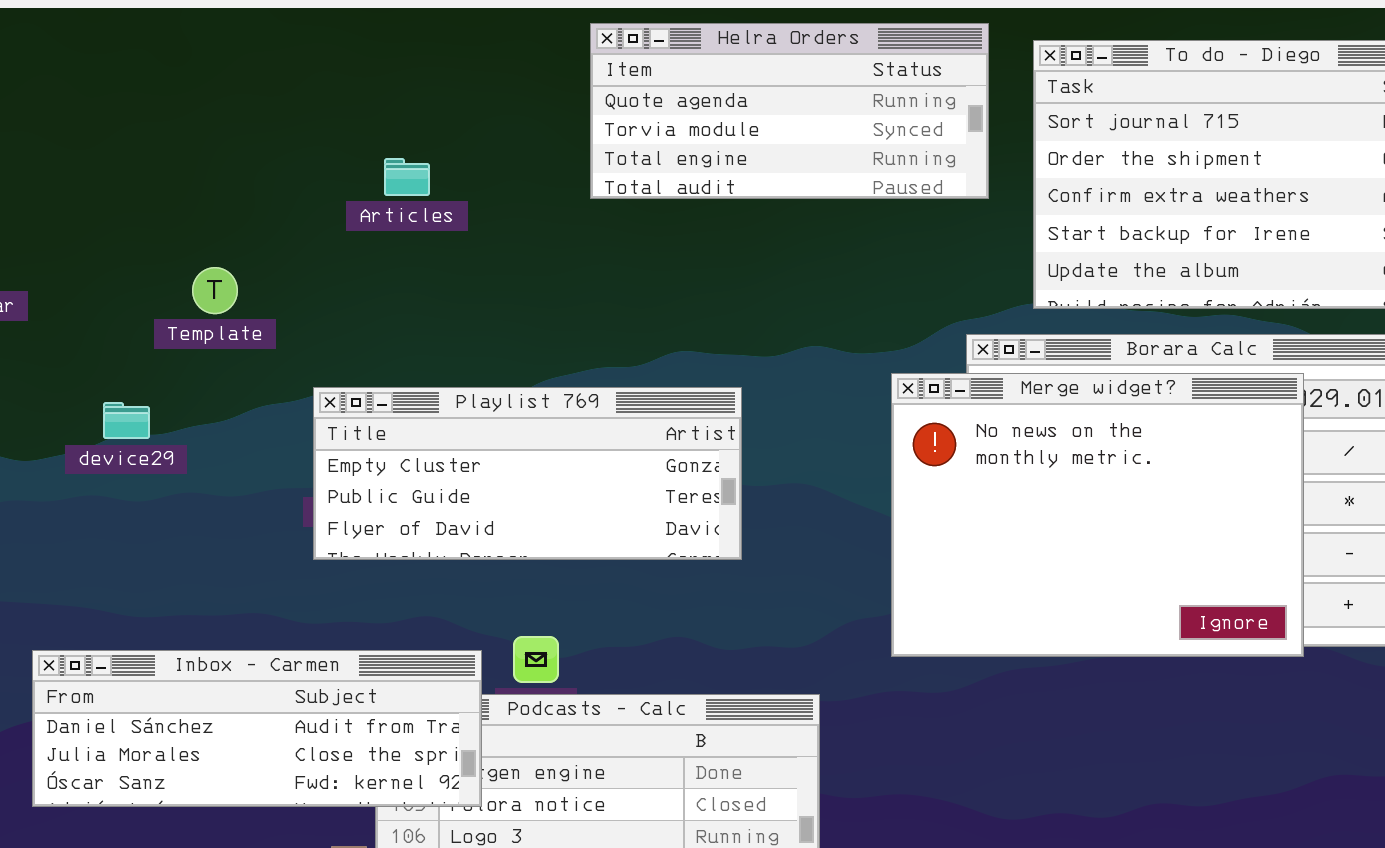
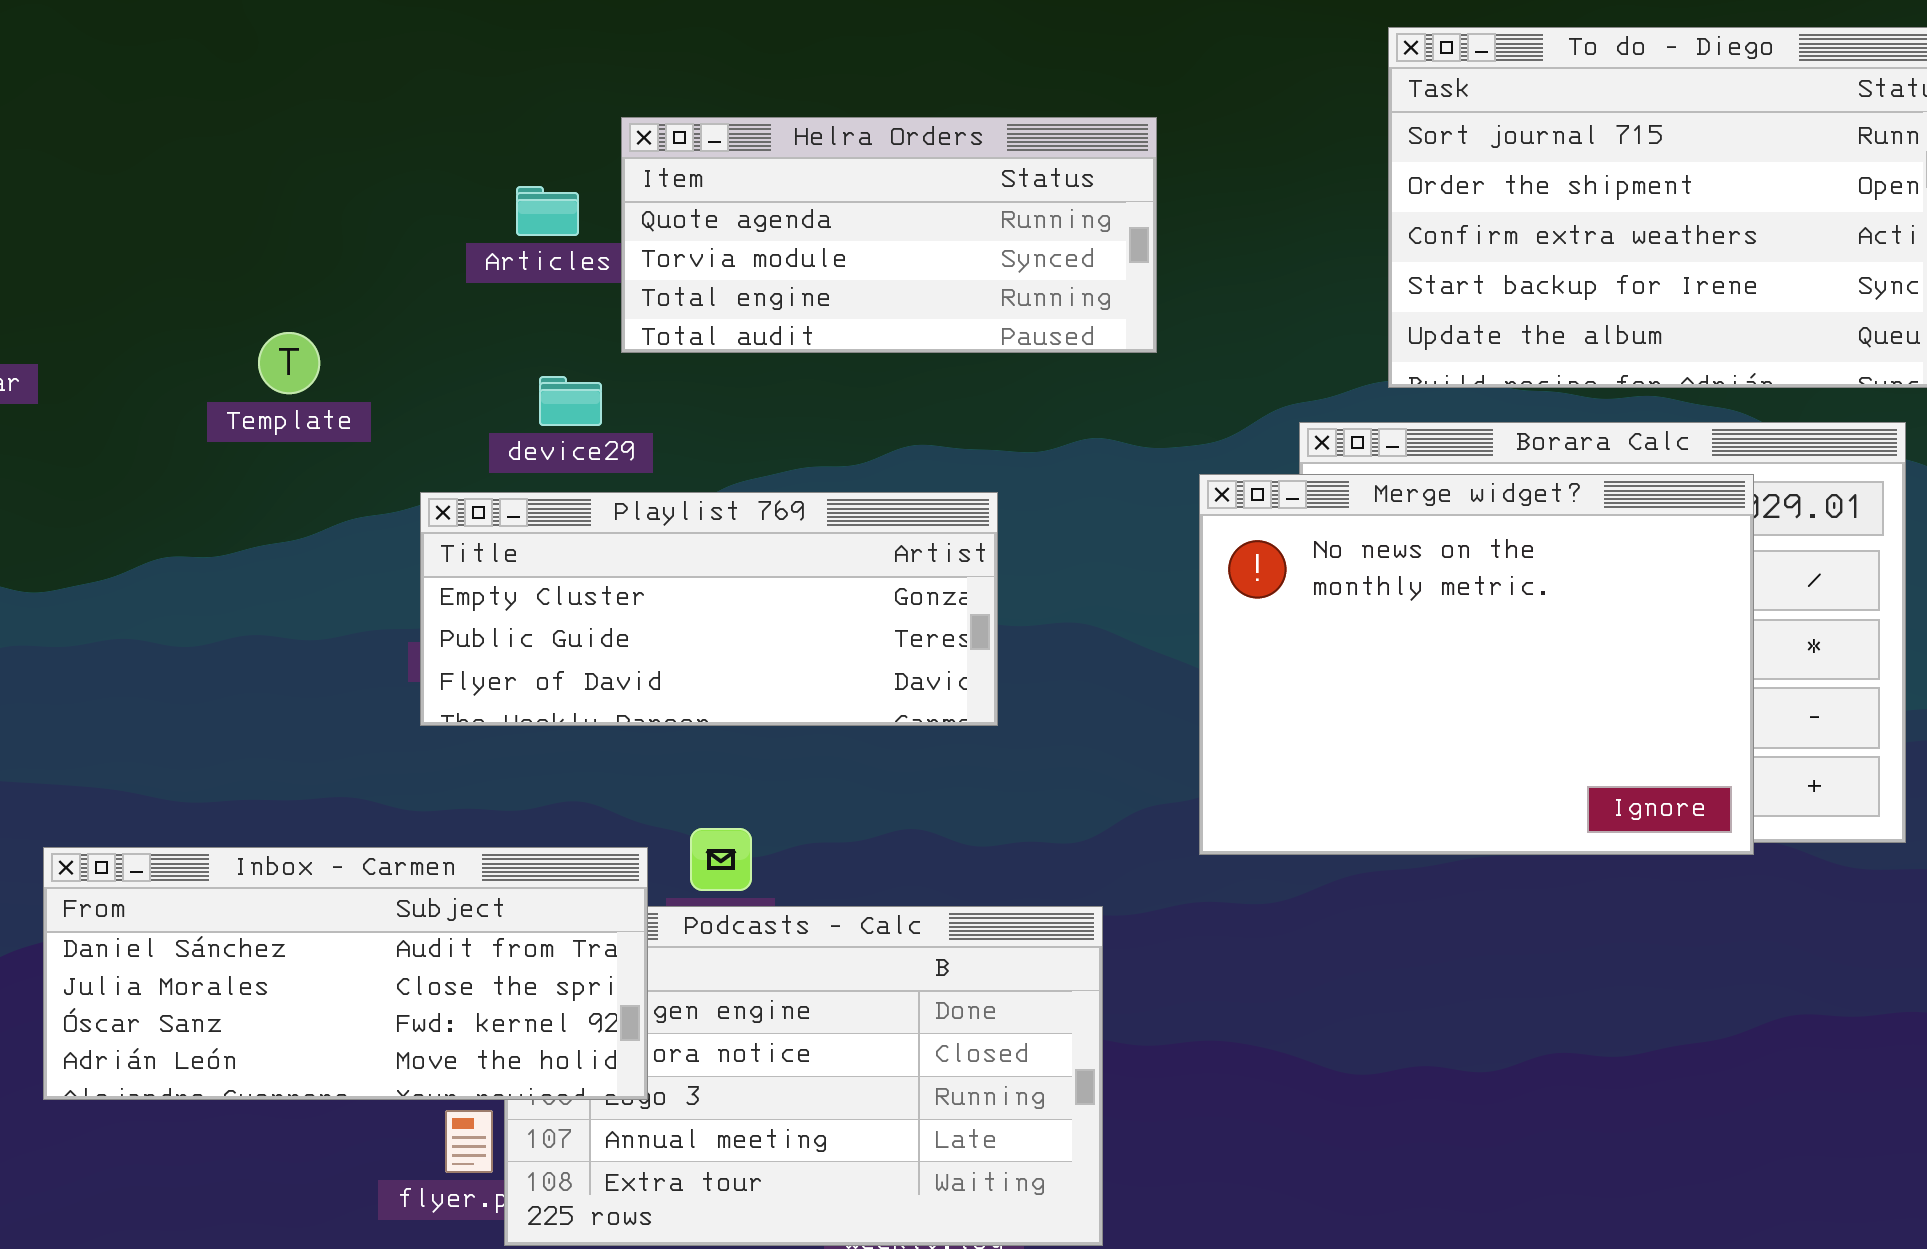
Helra Orders: [590,23,989,199] -> [621,117,1157,353], moved
device29: [103,402,150,439] -> [539,376,602,426], moved
Inbox - Carmen: [32,650,482,807] -> [43,847,648,1100], resized

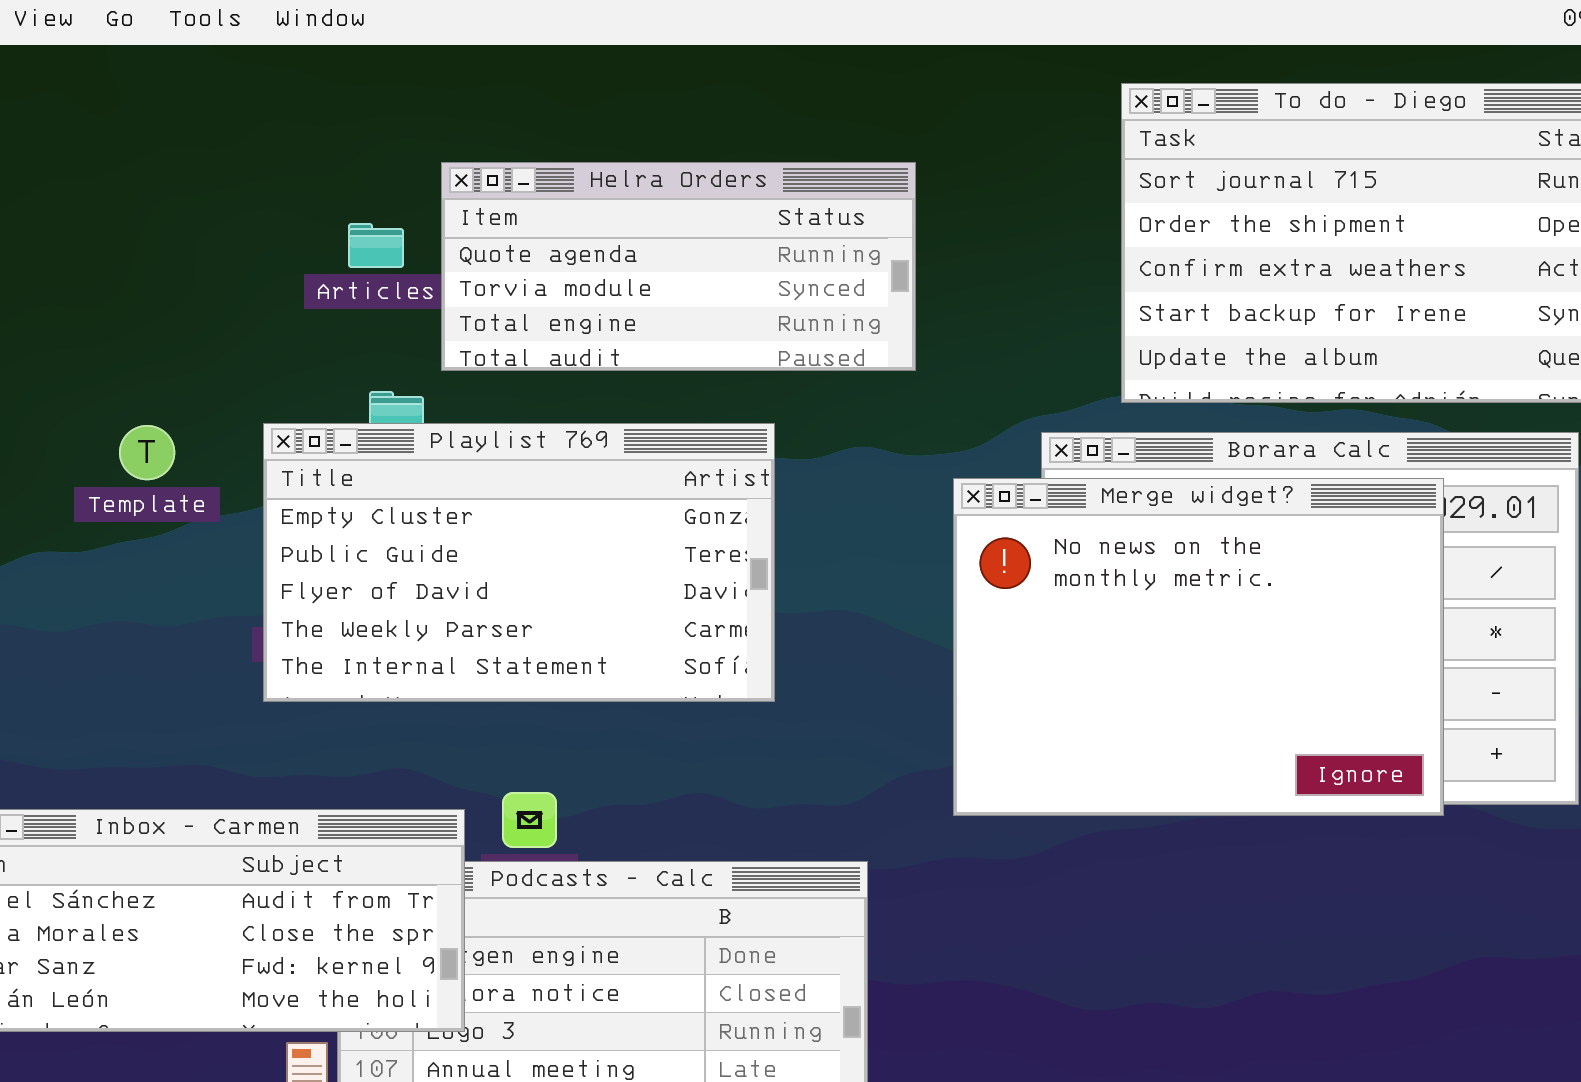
Template: [258,332,320,394] -> [119,425,175,480], moved
Playlist 769: [420,492,998,726] -> [263,423,775,702], resized

